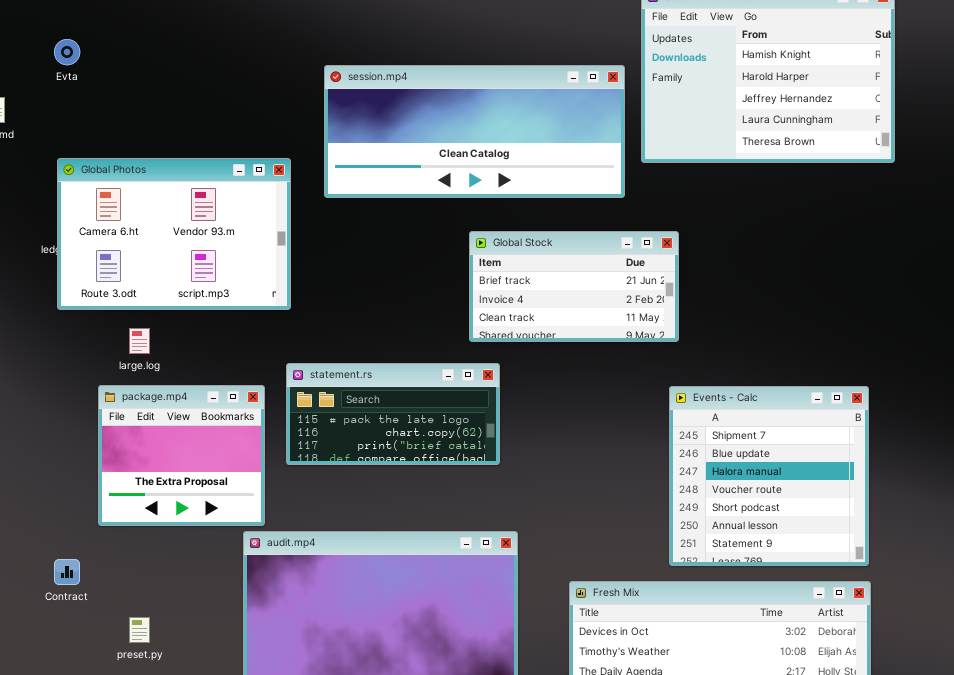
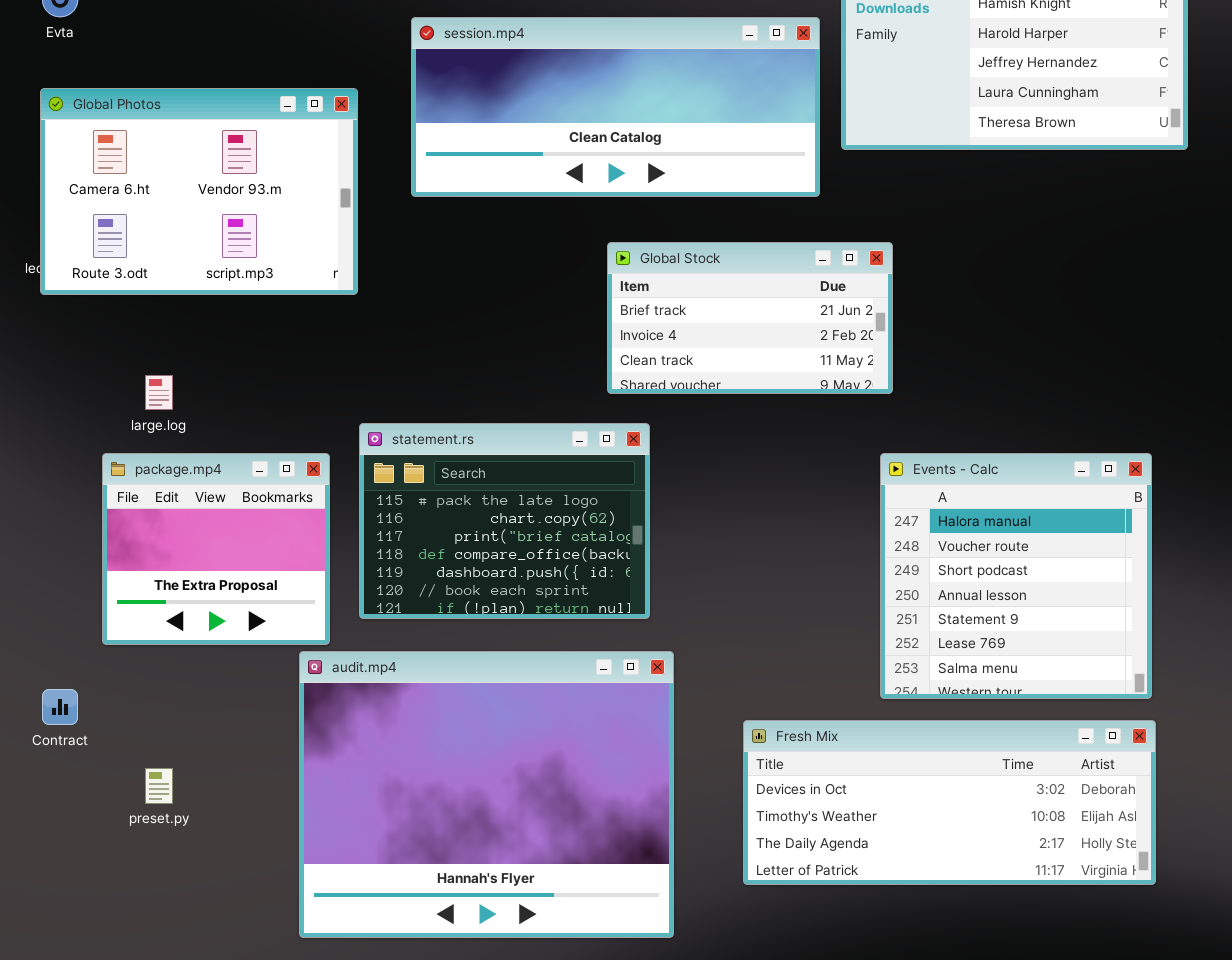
Global Photos: [57,158,291,310] -> [40,88,358,295], moved
statement.rs: [286,363,500,465] -> [359,423,650,619], resized
Events - Calc: [669,386,869,566] -> [880,453,1152,699], scrolled down 2 rows

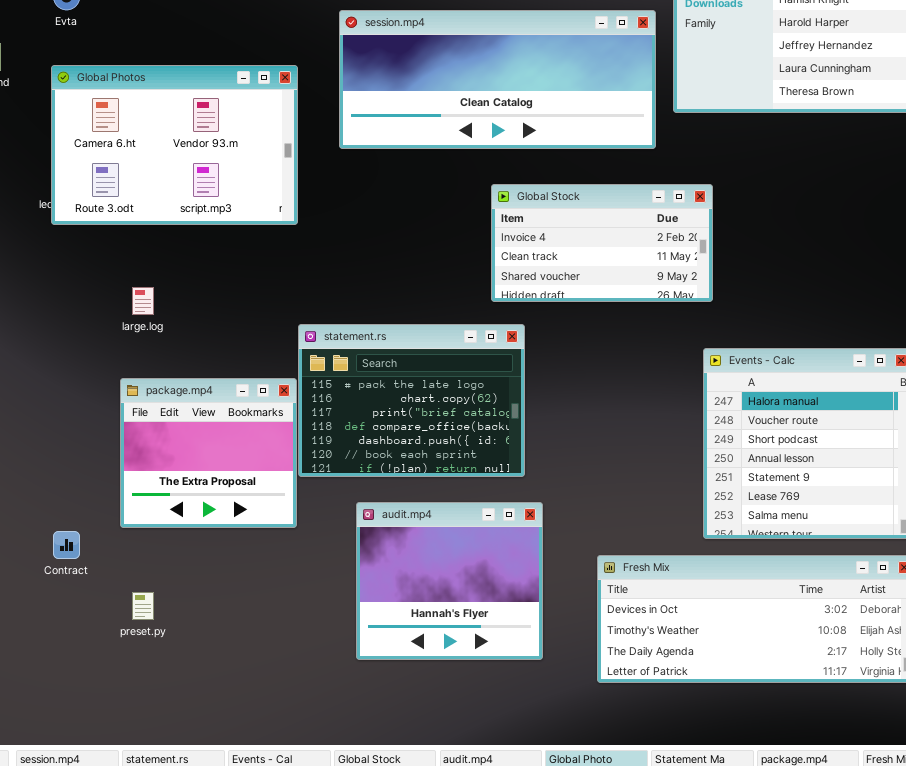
Global Stock: [607,242,893,394] -> [491,184,713,302], scrolled down 1 row
package.mp4: [102,453,330,645] -> [120,378,297,528], moved
audit.mp4: [299,651,674,938] -> [356,502,543,660], resized

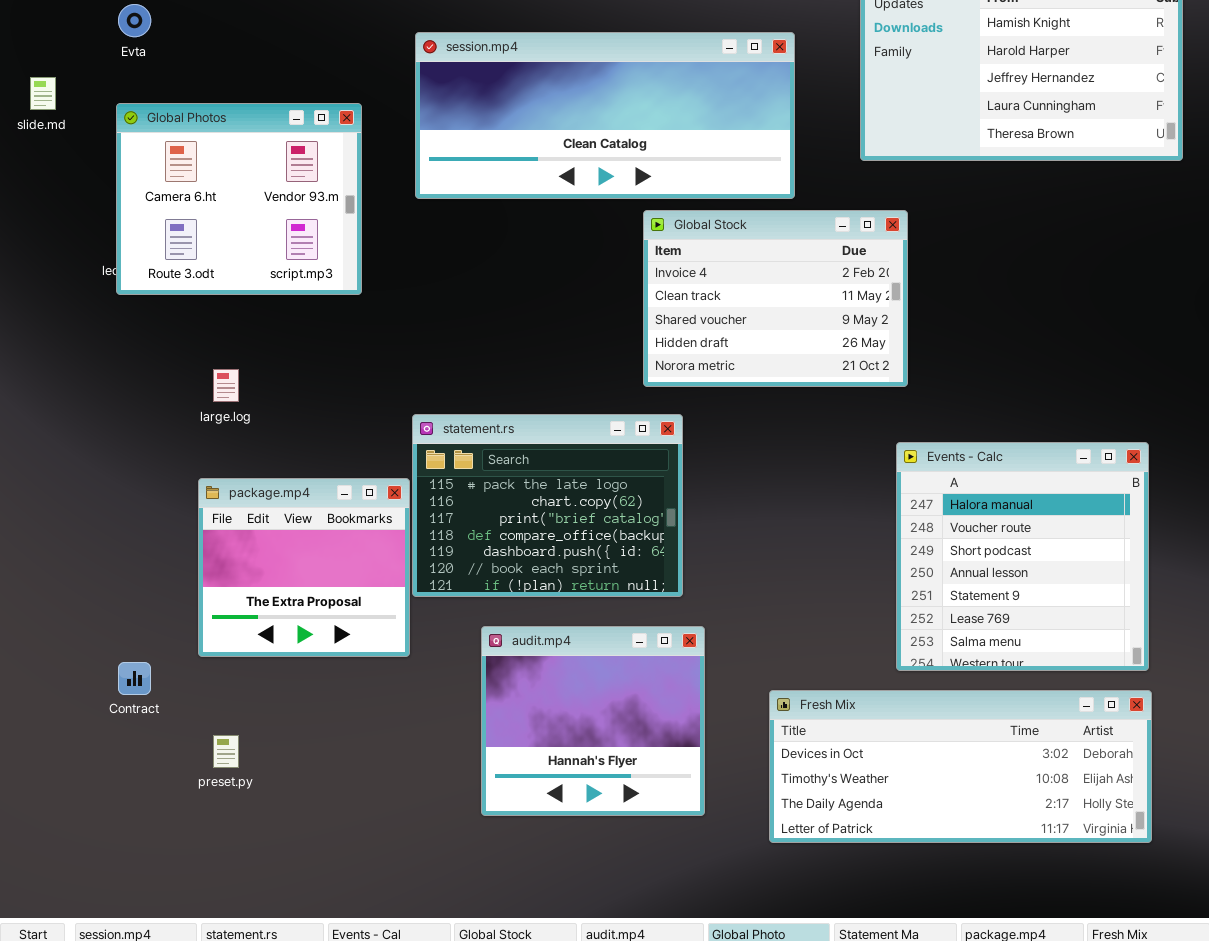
session.mp4: [339,10,656,149] -> [415,32,795,199], moved
Global Photos: [51,65,298,225] -> [116,103,362,295], resized
Global Stock: [491,184,713,302] -> [643,210,908,387], resized

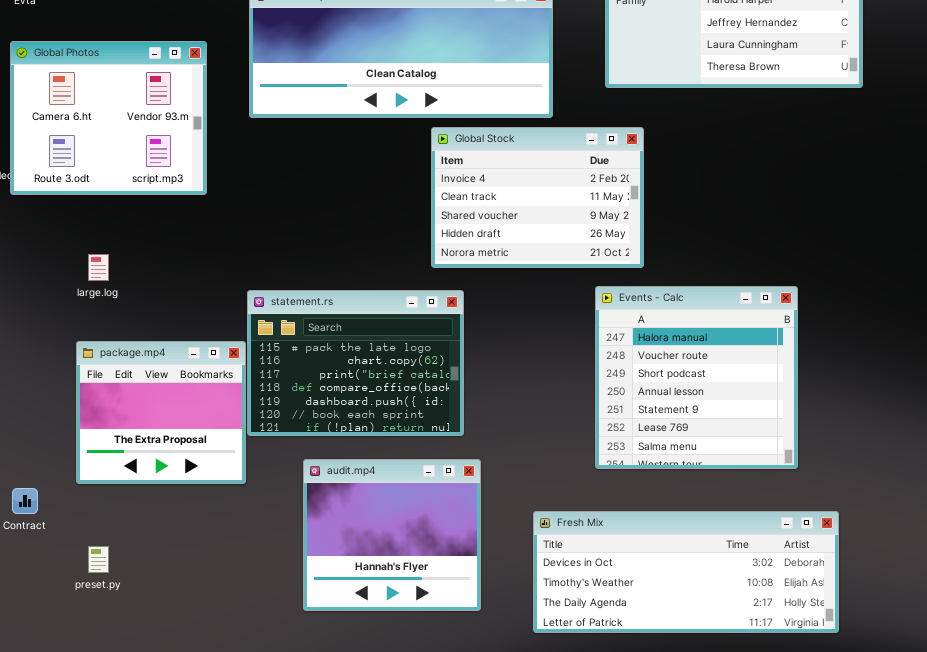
Events - Calc: [896,442,1149,671] -> [595,286,798,469], moved

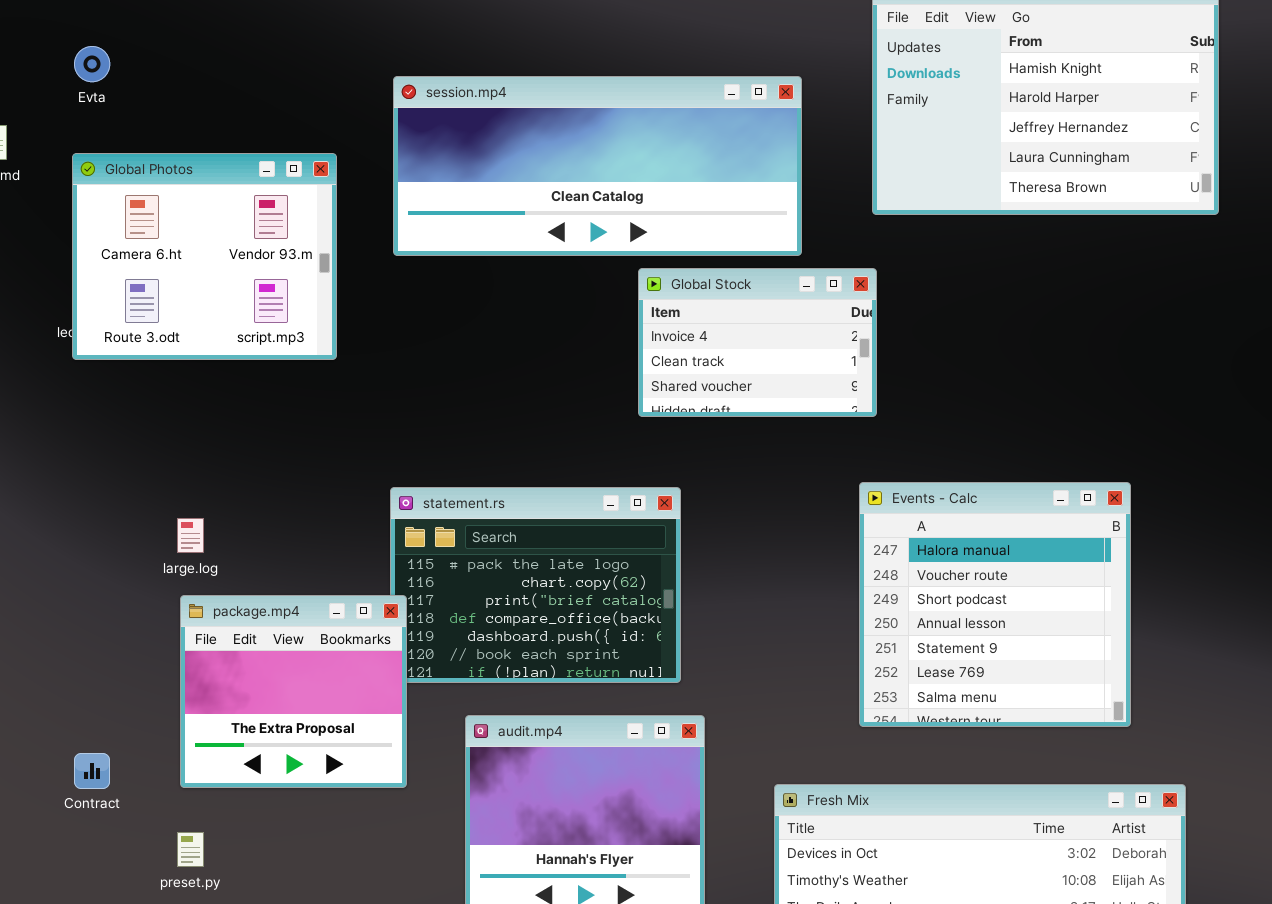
Global Stock: [431,127,644,268] -> [638,268,877,417], resized
large.log: [88,254,109,281] -> [177,518,204,553], moved
package.mp4: [76,341,246,484] -> [180,595,407,788], moved

